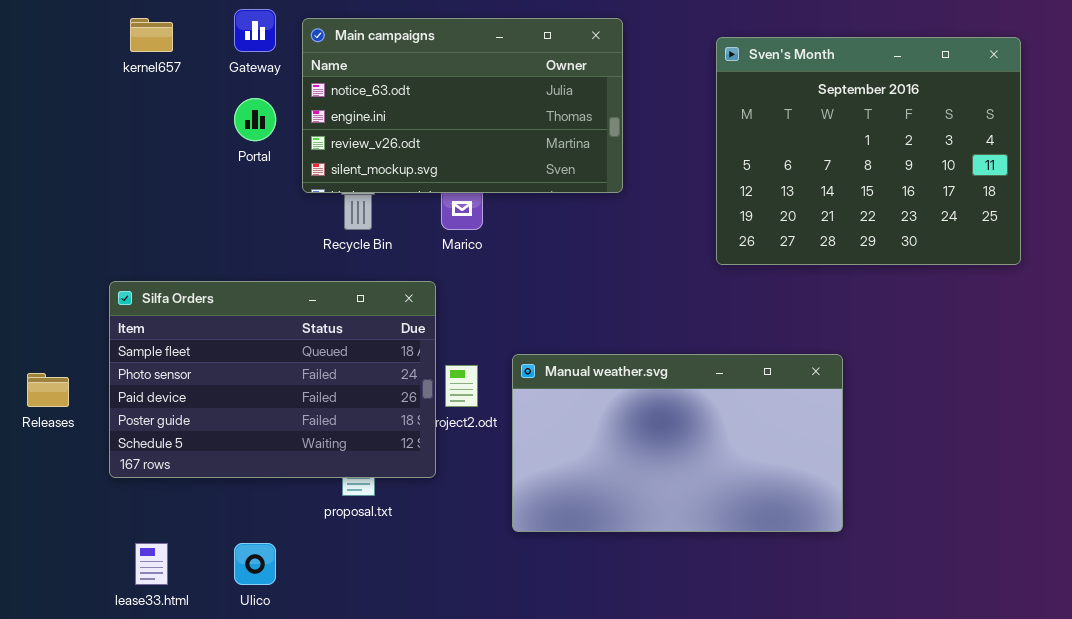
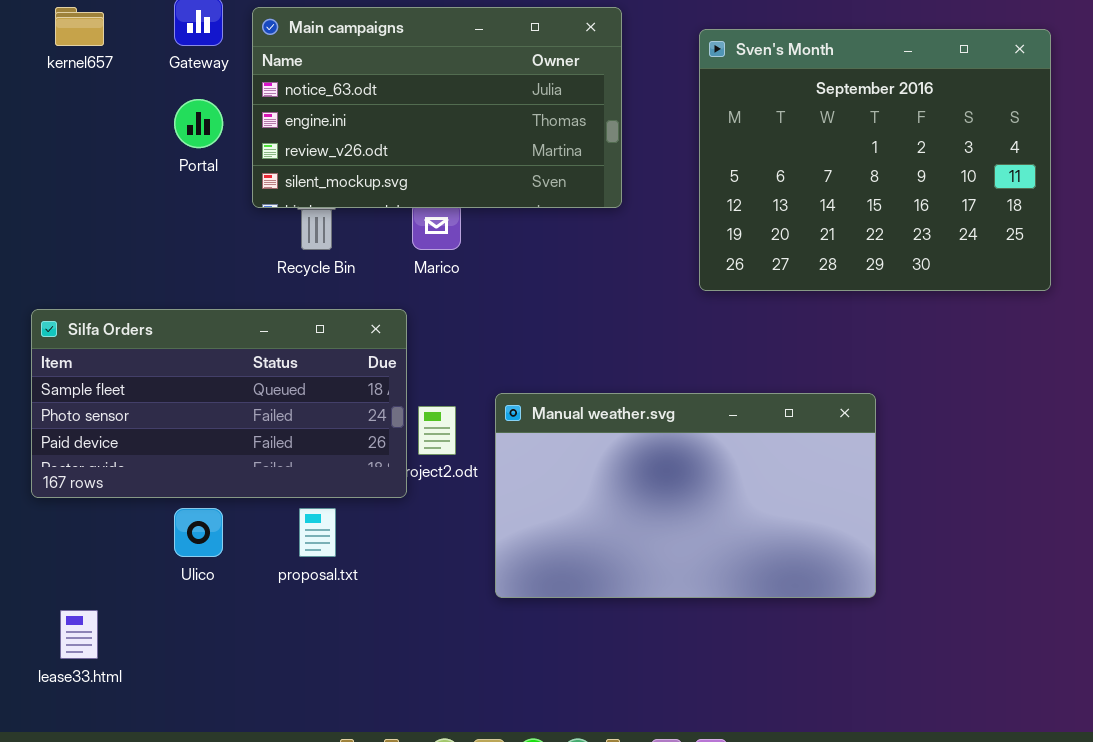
Sven's Month: [716,37,1021,265] -> [699,29,1051,291], moved
Silfa Orders: [109,281,436,478] -> [31,309,407,498], resized
Ulico: [234,543,276,585] -> [174,508,223,557], moved

